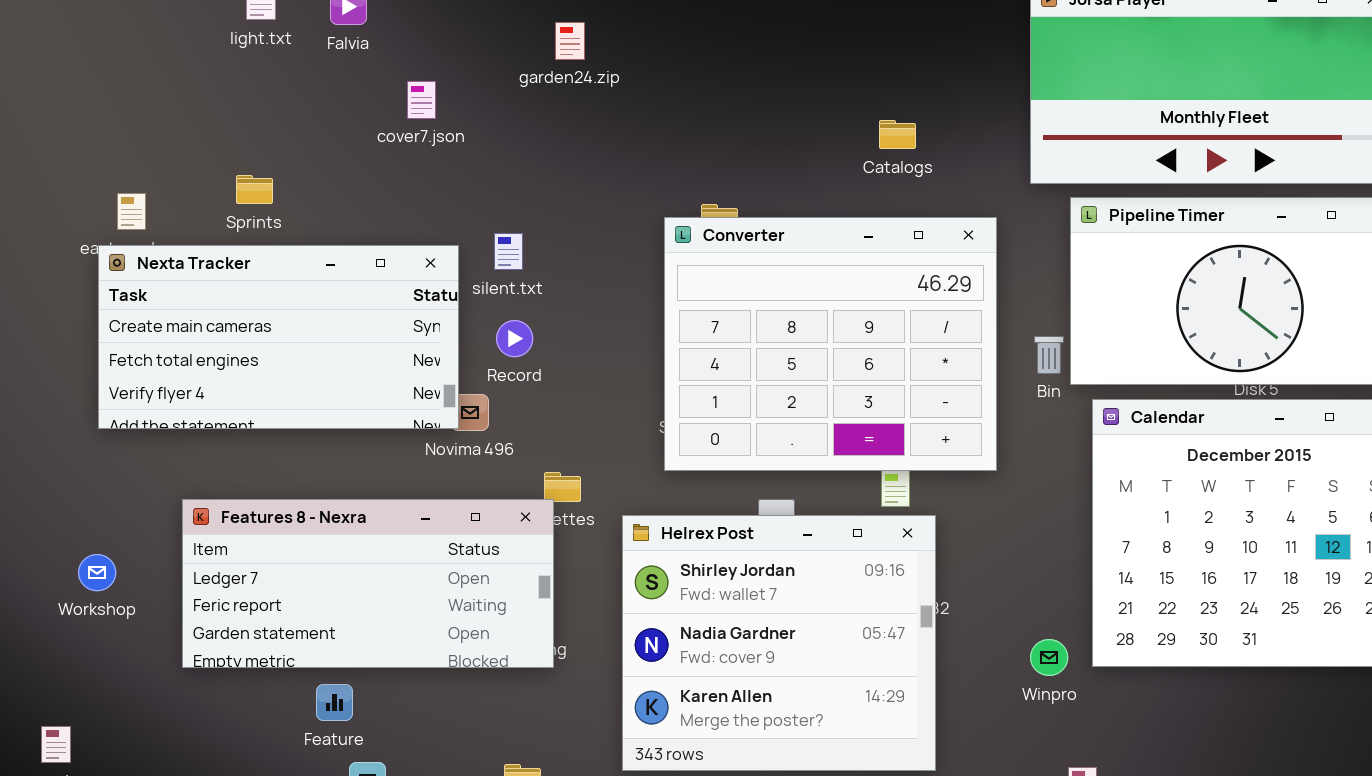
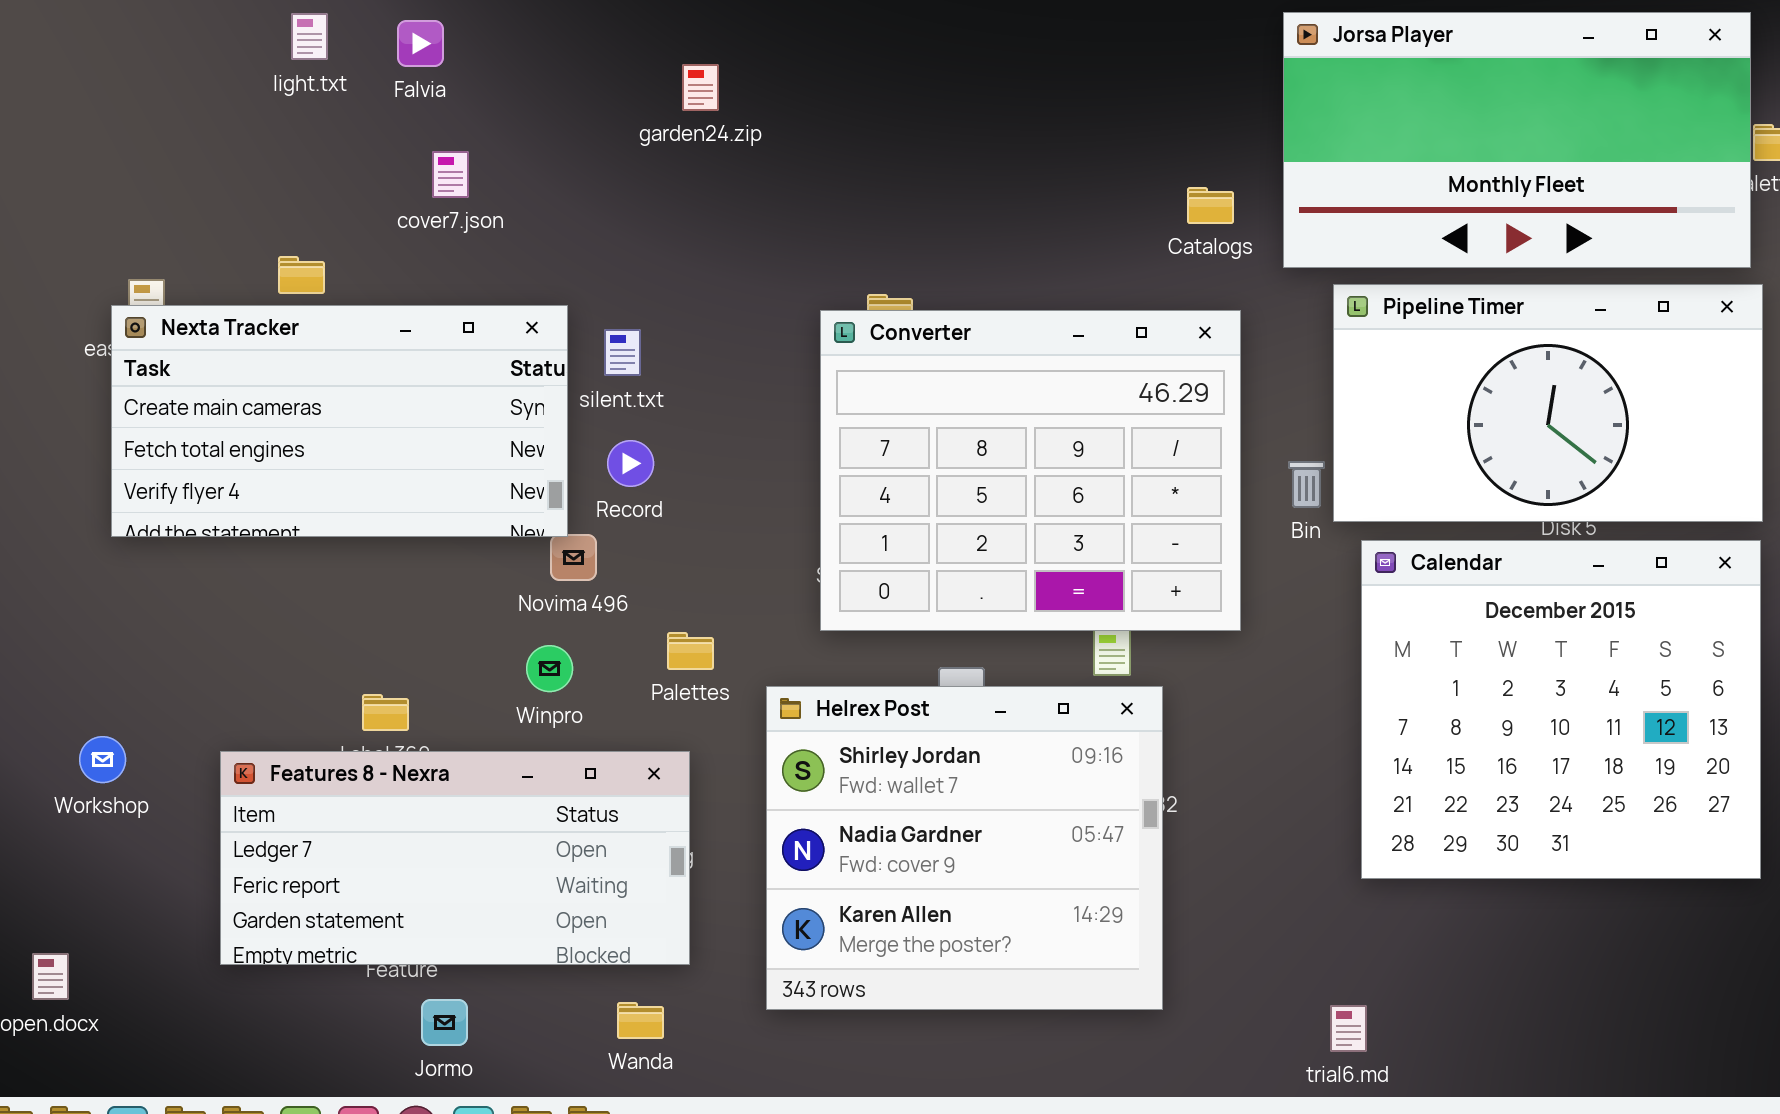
cover7.json: [407,81,436,119] -> [432,151,469,198], moved
Catalogs: [879,120,916,149] -> [1187,187,1234,224], moved
Nexta Tracker: [98,245,459,429] -> [111,305,568,537], moved
Features 8 - Nexra: [182,499,554,668] -> [220,751,690,965], moved
Winpro: [1030,639,1068,676] -> [526,645,573,692], moved

